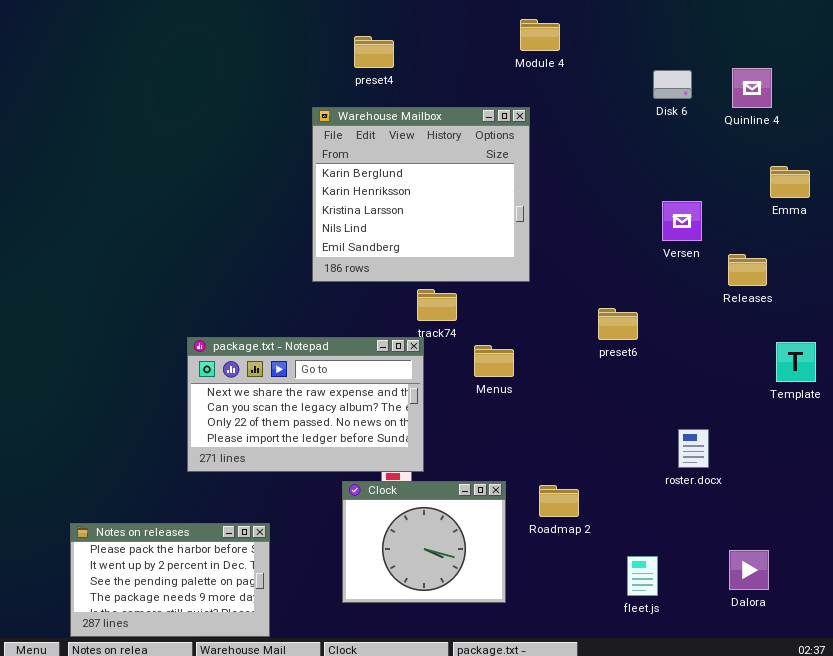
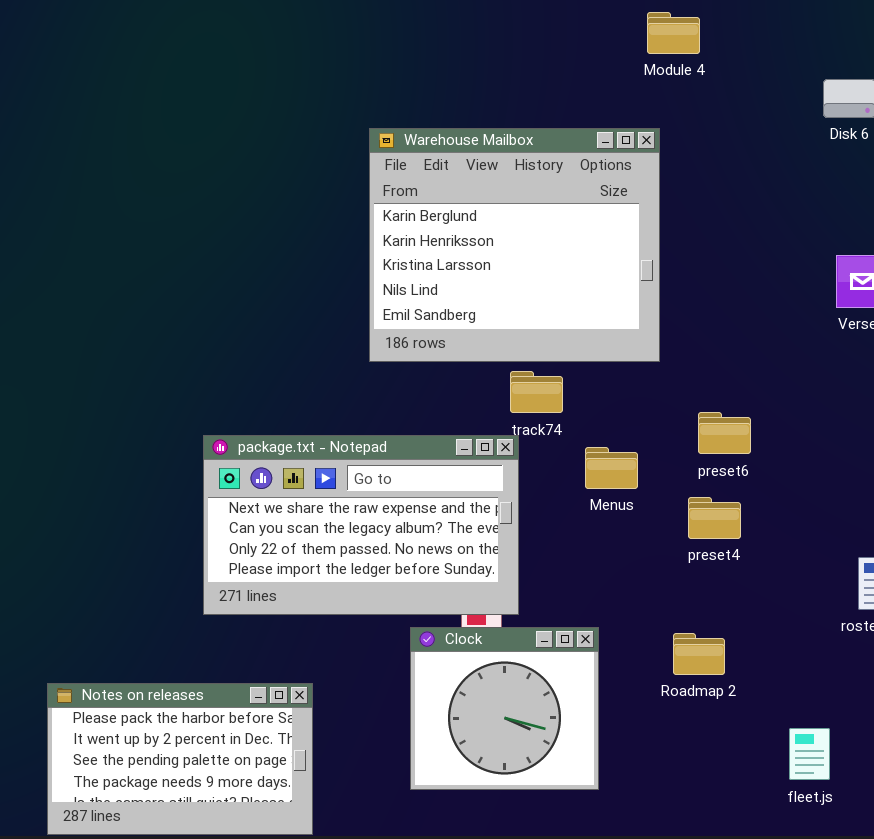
preset4: [354,36,394,68] -> [688,497,741,539], moved
preset6: [598,308,638,340] -> [698,412,751,454], moved
Clock: [342,481,506,603] -> [410,627,599,790], resized

